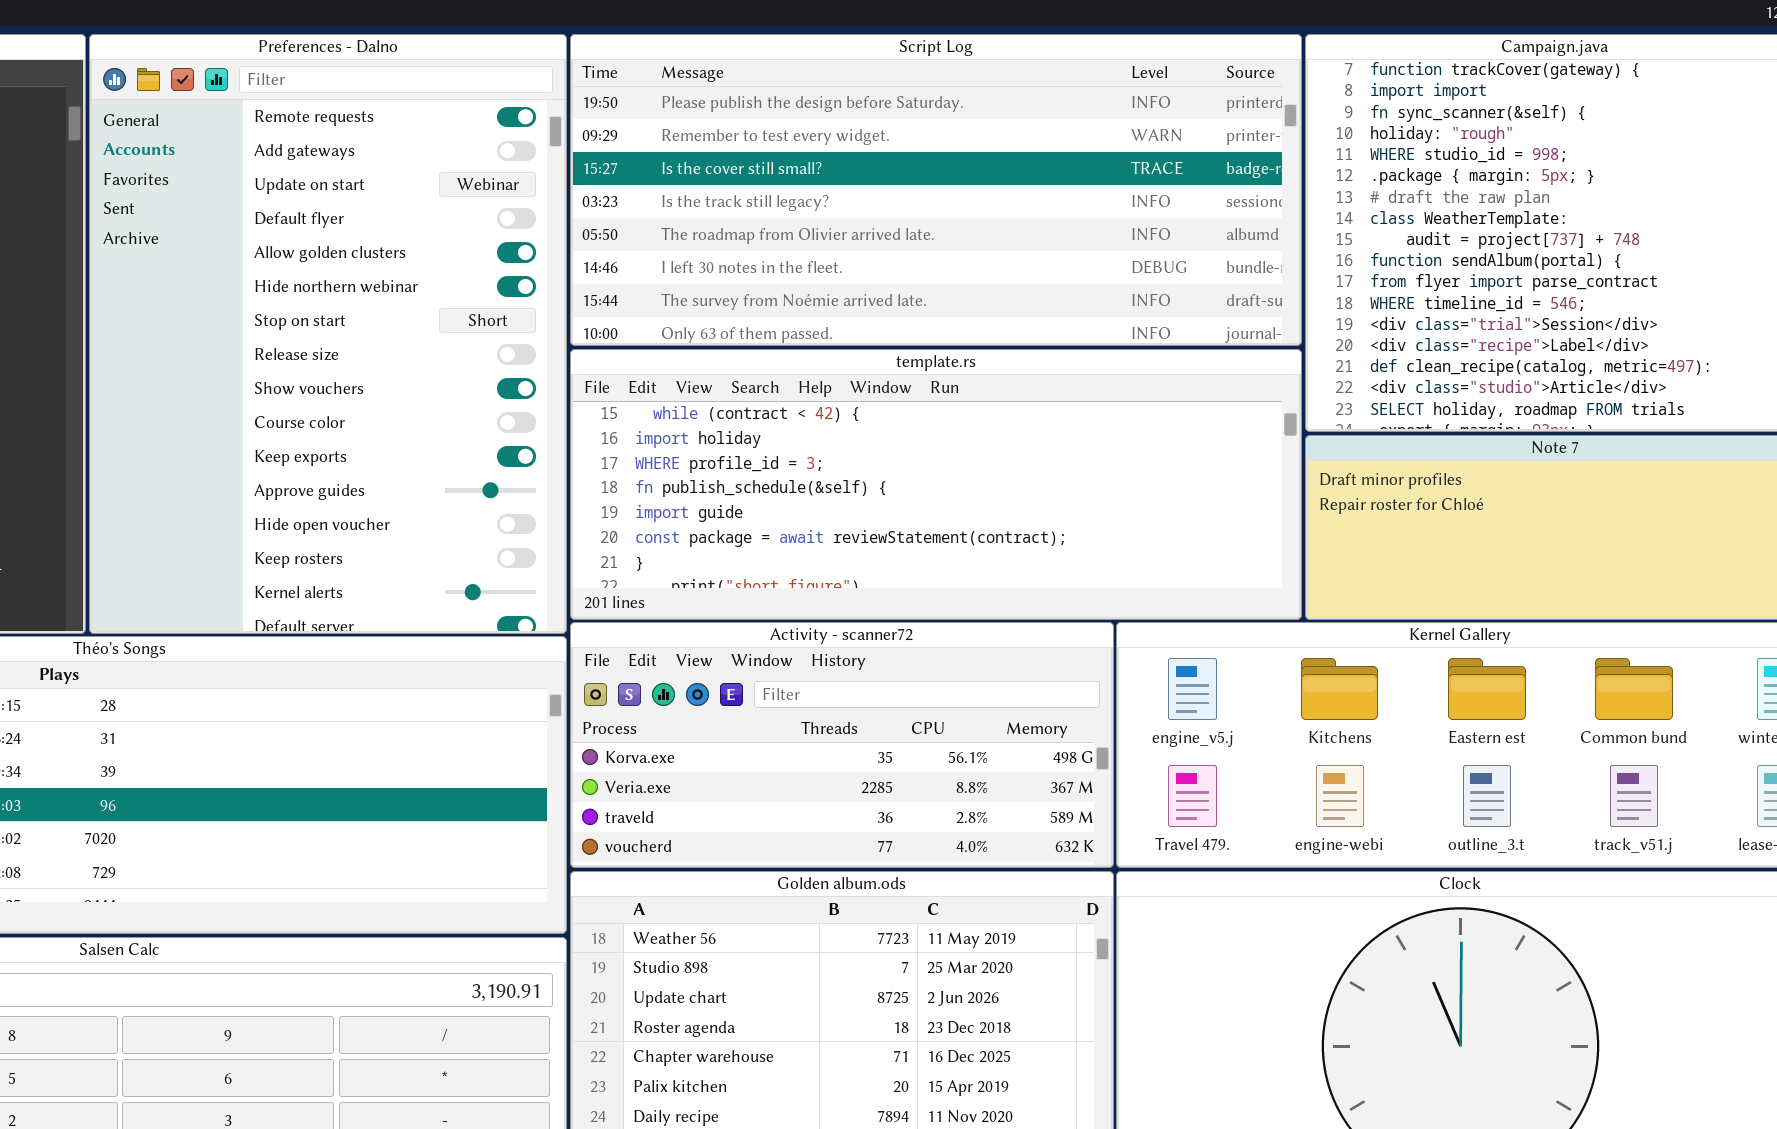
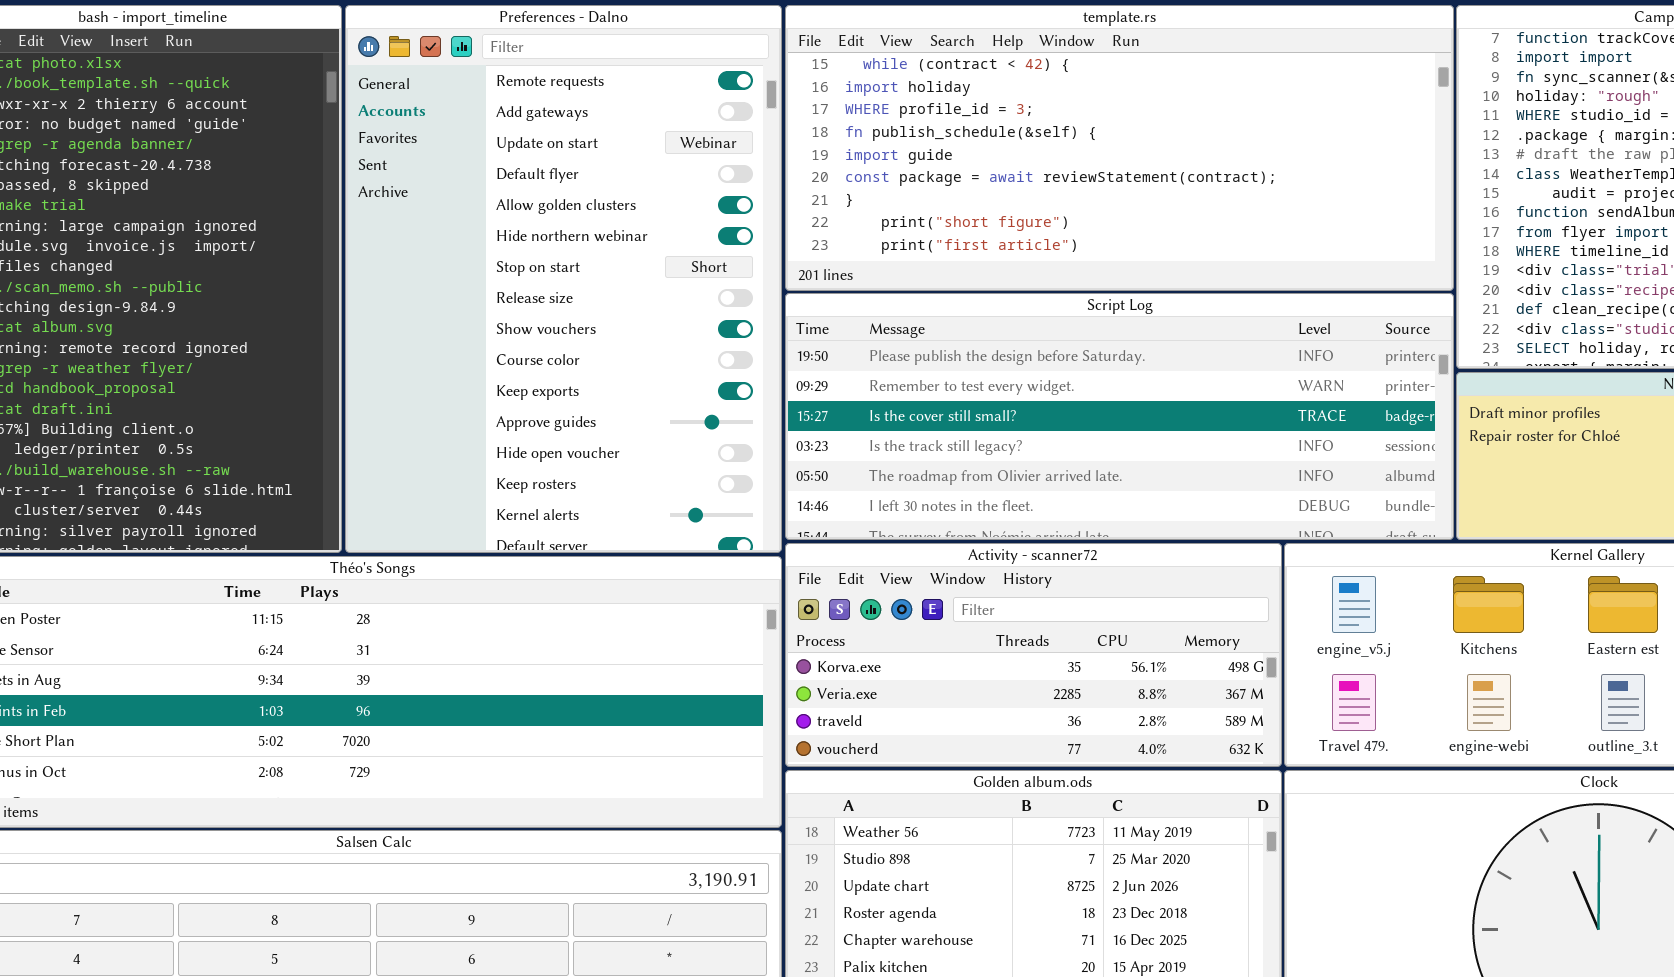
Script Log: [570,34,1302,346] -> [785,293,1454,540], moved, resized
template.rs: [570,349,1302,620] -> [785,5,1454,291], moved, resized

